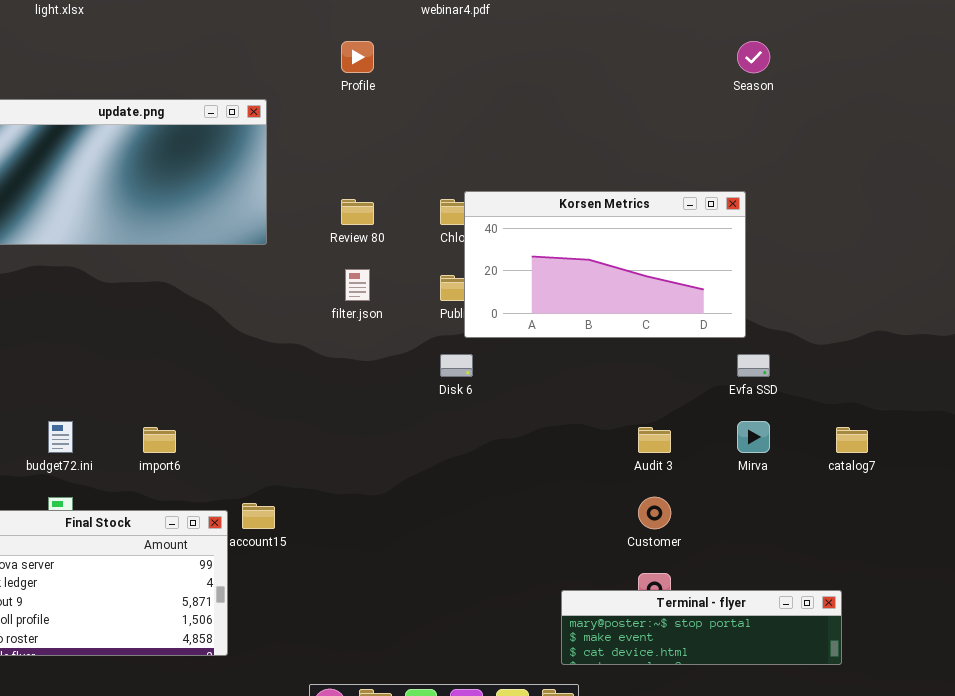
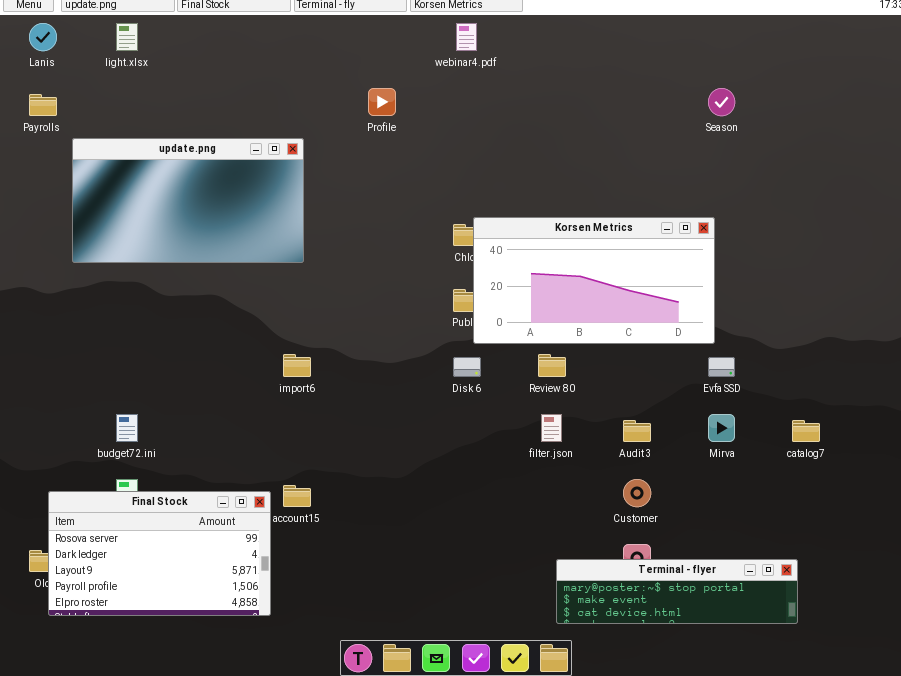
Review 80: [341,199,374,225] -> [538,354,566,377], moved
filter.json: [345,269,370,301] -> [541,414,562,442], moved
import6: [143,427,176,453] -> [283,354,311,377], moved

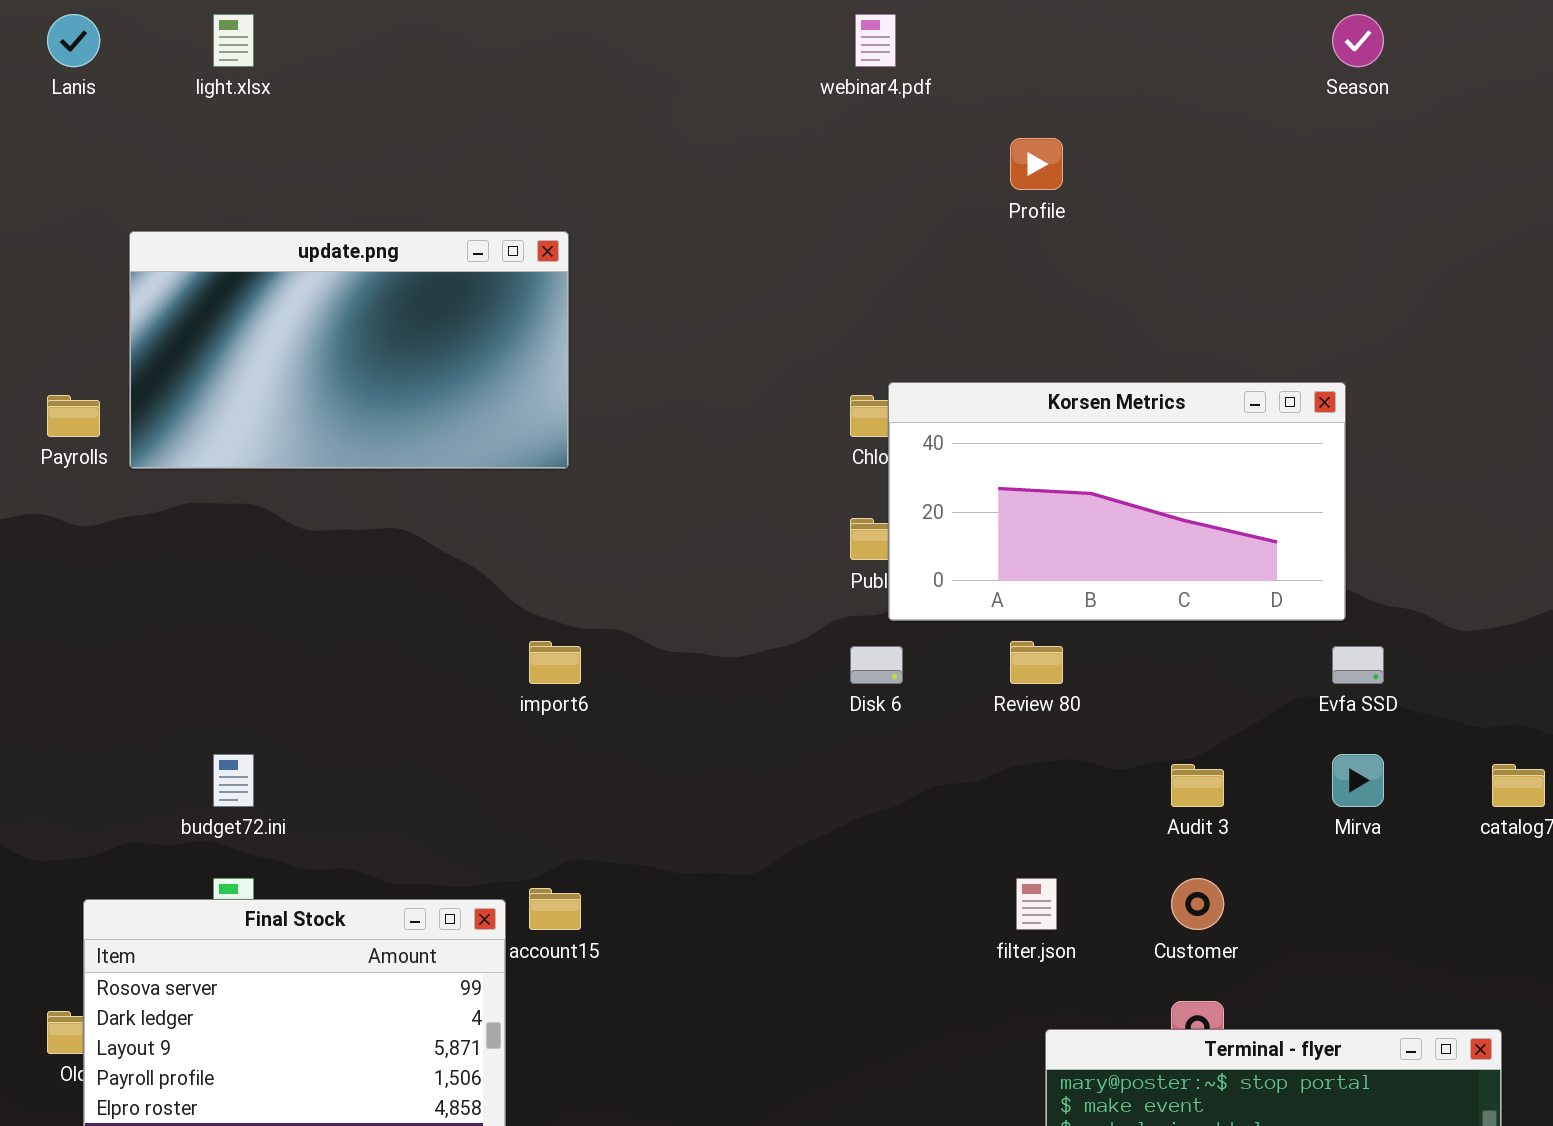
Profile: [368,88,396,116] -> [1010,138,1063,190], moved
Season: [708,88,735,116] -> [1332,14,1384,67], moved
Payrolls: [29,94,57,116] -> [47,395,100,437], moved
filter.json: [541,414,562,442] -> [1016,878,1057,930], moved

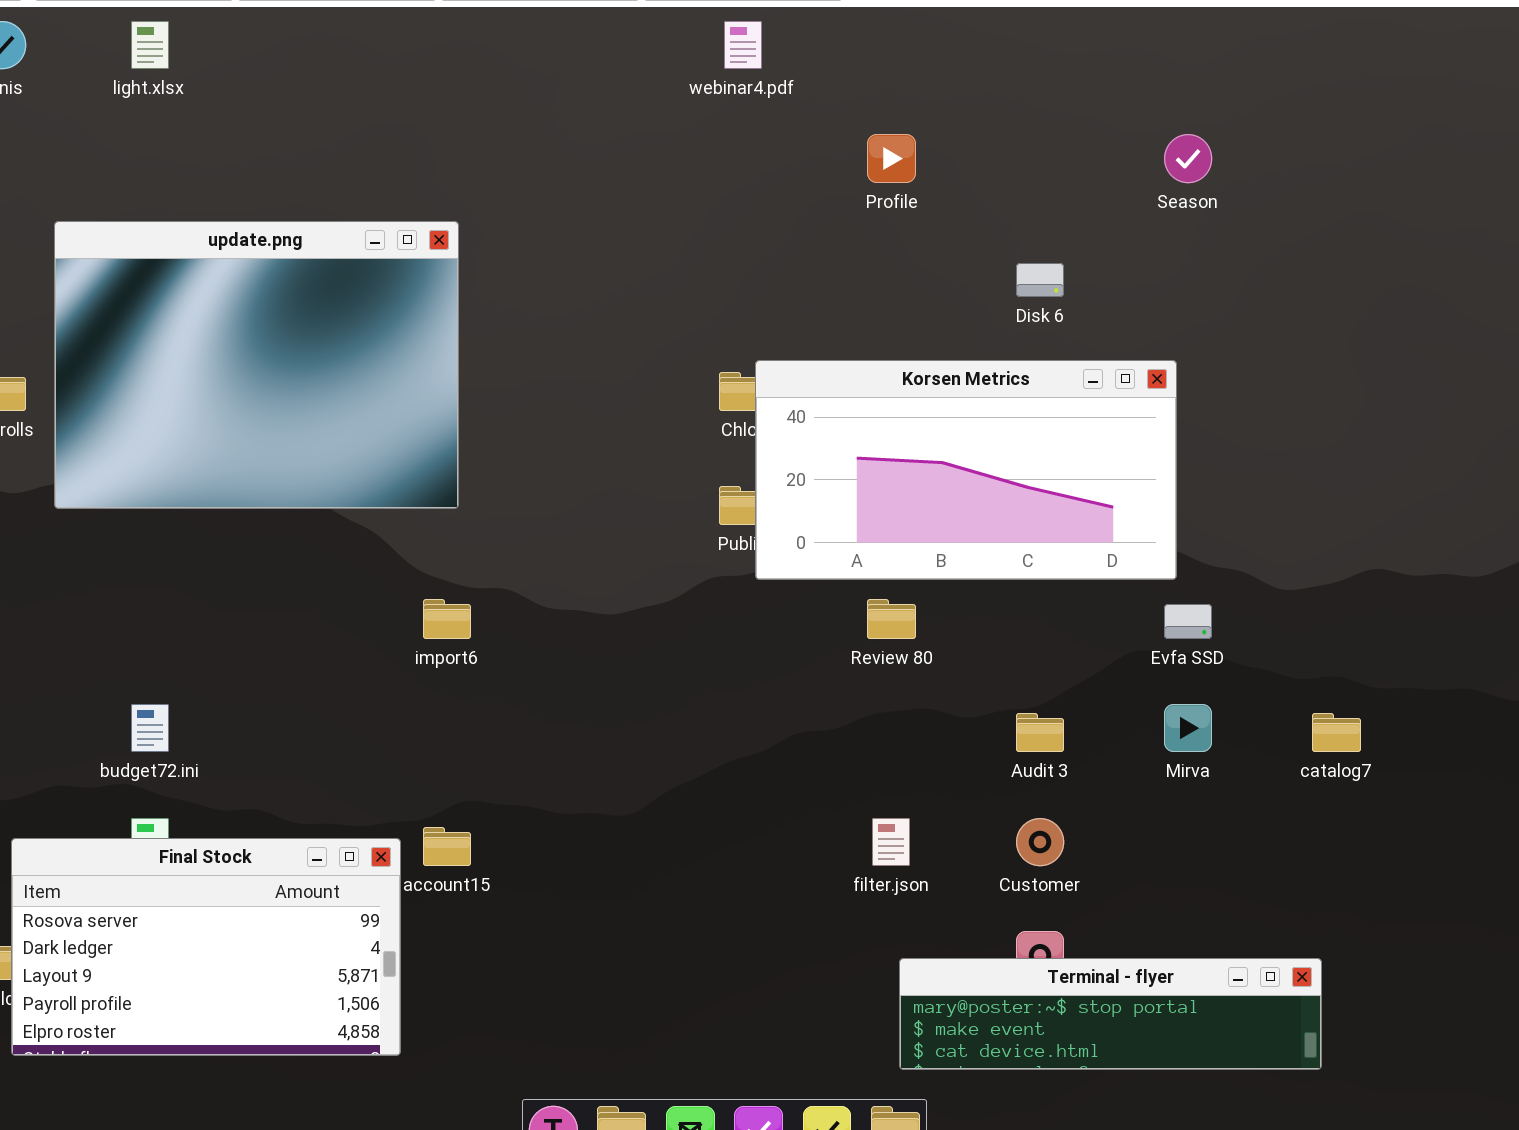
Season: [1332,14,1384,67] -> [1164,134,1212,183], moved
update.png: [129,231,569,469] -> [54,221,459,509], resized
Disk 6: [850,646,903,684] -> [1016,263,1064,297], moved

